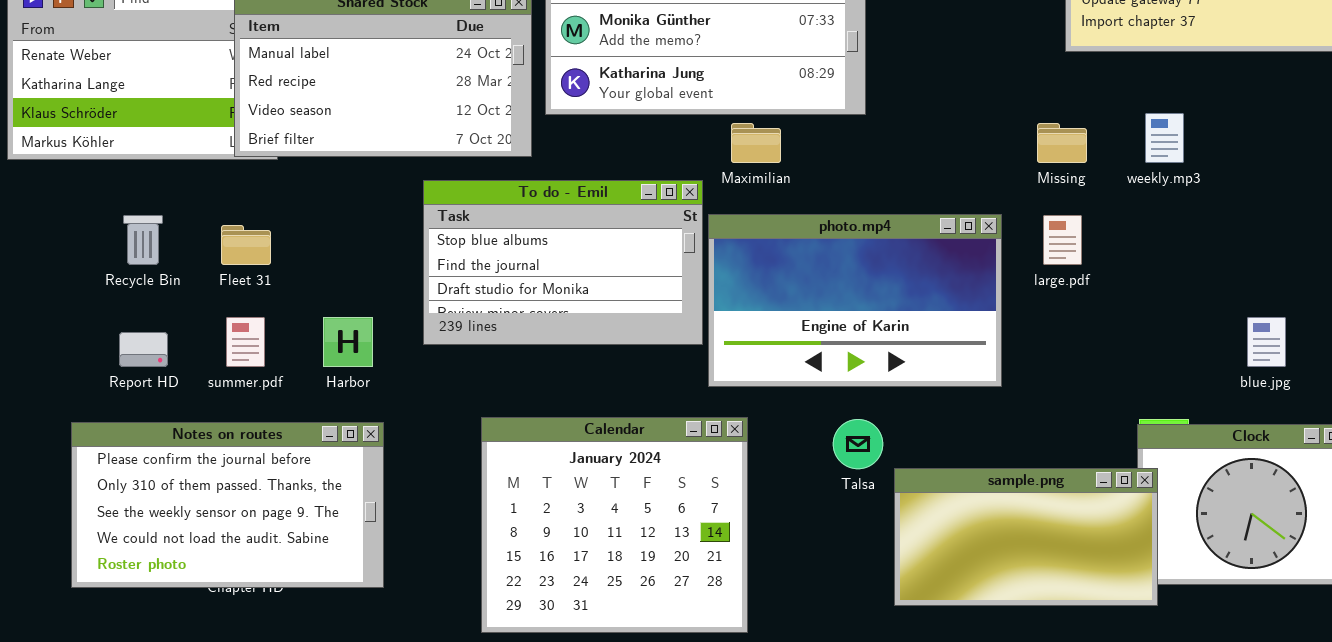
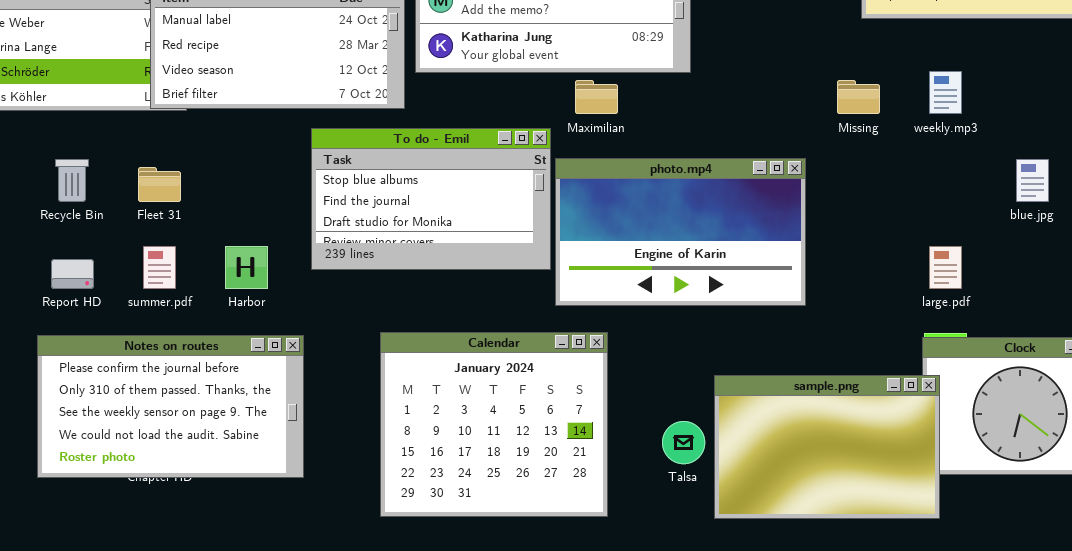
large.pdf: [1043,215,1082,265] -> [929,246,962,289], moved
blue.jpg: [1247,317,1286,367] -> [1016,159,1049,202], moved
Calendar: [481,417,748,633] -> [380,332,608,517], moved
Talsa: [833,419,883,469] -> [662,421,705,464], moved
Notes on routes: [71,422,384,588] -> [37,335,304,478], moved
sample.png: [894,468,1158,606] -> [714,375,940,519], resized

